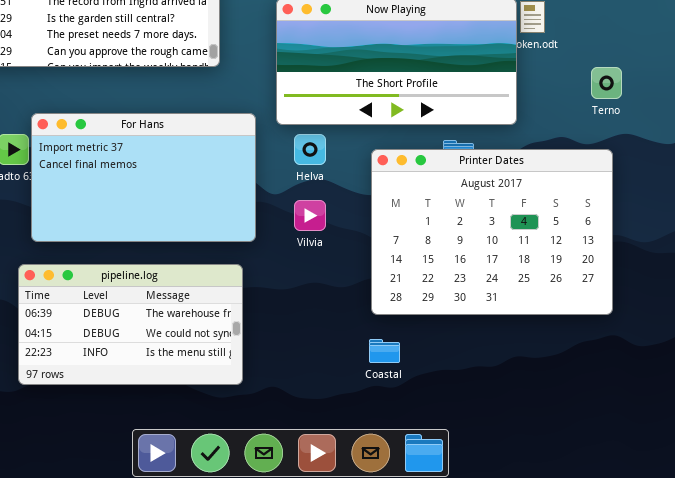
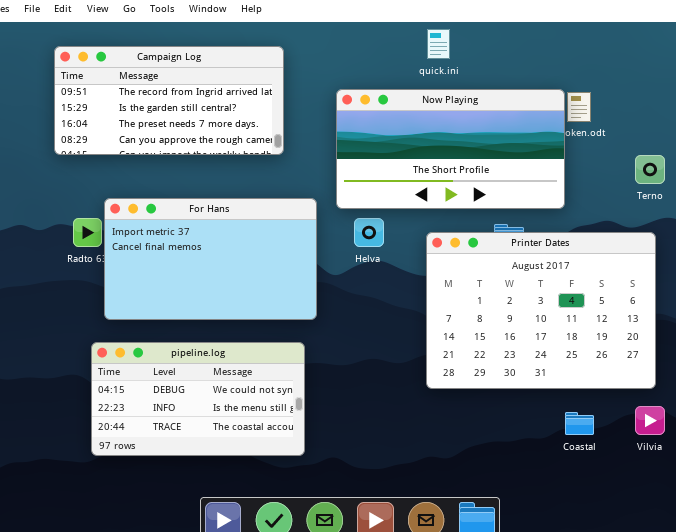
Vilvia: [294,200,326,231] -> [635,406,665,435], moved
pipeline.log: [18,264,243,385] -> [91,342,305,456], scrolled down 1 row
Coastal: [369,339,400,363] -> [565,412,594,435], moved

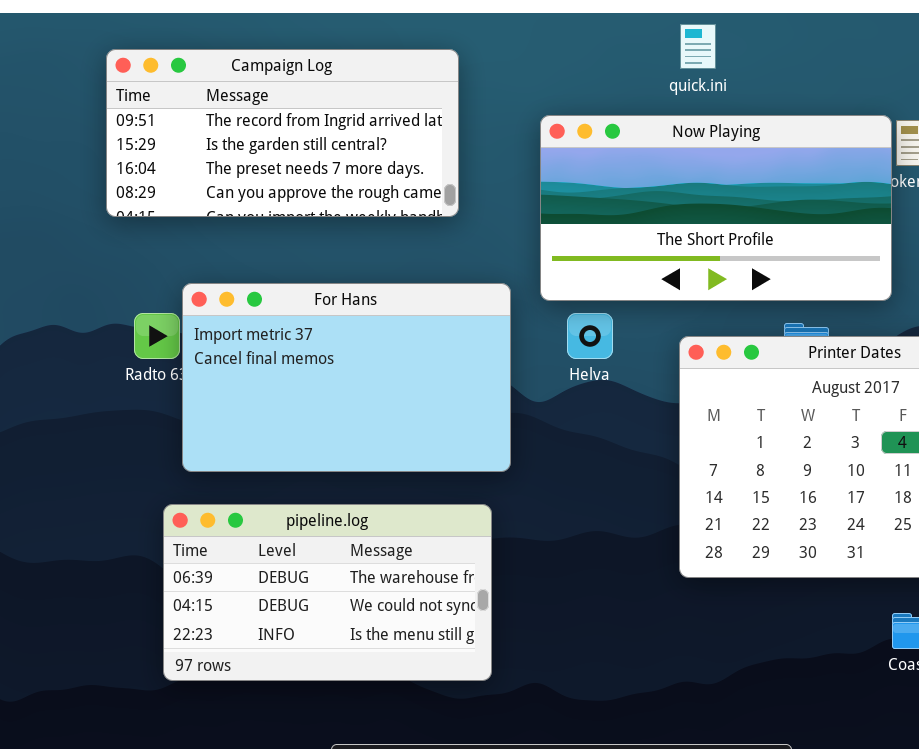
pipeline.log: [91,342,305,456] -> [163,504,492,681], scrolled up 1 row

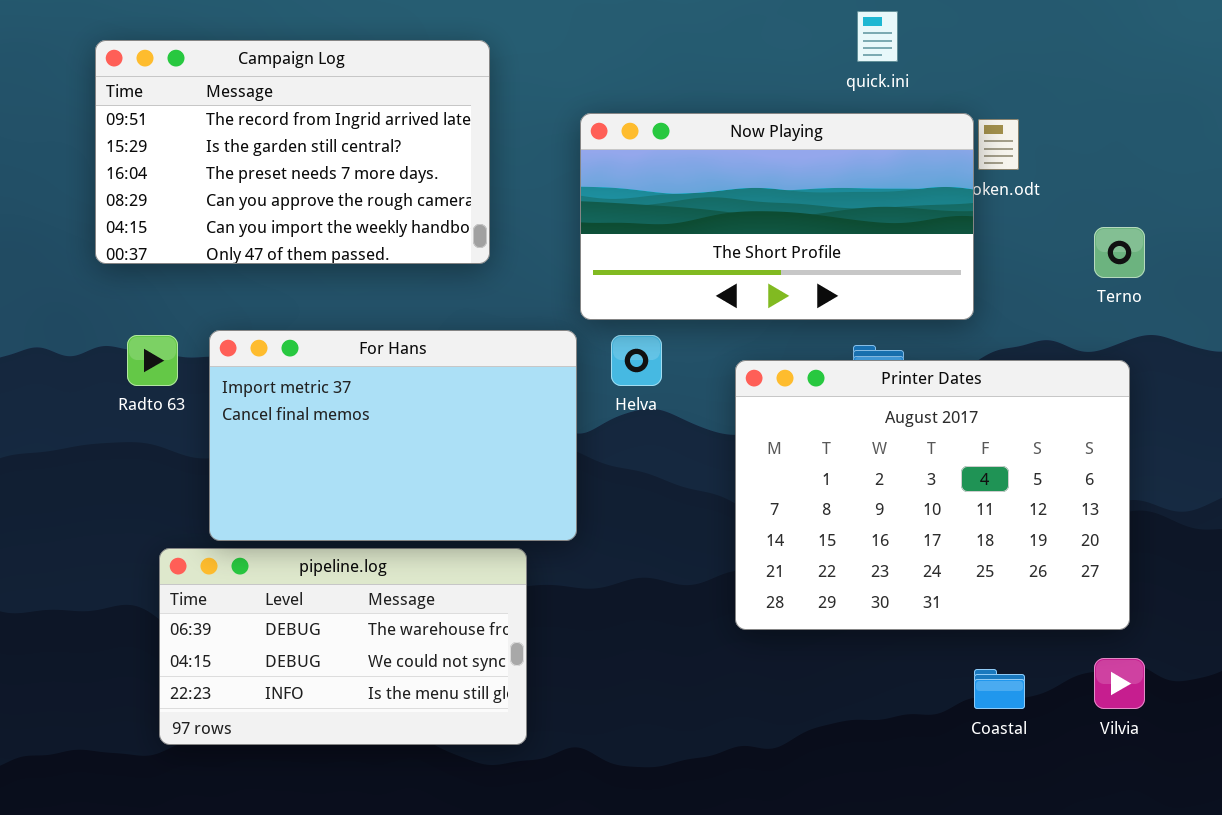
quick.ini: [680,24,716,69] -> [857,11,898,62], moved
Campaign Log: [106,49,459,217] -> [95,40,490,264], resized
For Hans: [182,283,511,472] -> [209,330,577,541], moved

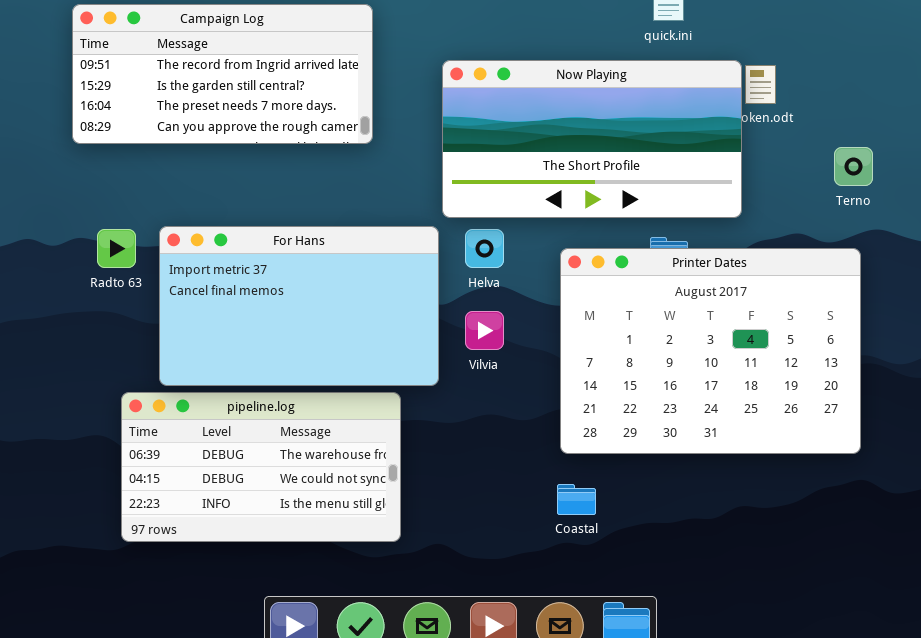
Campaign Log: [95,40,490,264] -> [72,4,373,144], resized
Vilvia: [1094,658,1145,709] -> [465,311,504,350], moved
Coastal: [974,669,1025,709] -> [557,484,596,515], moved

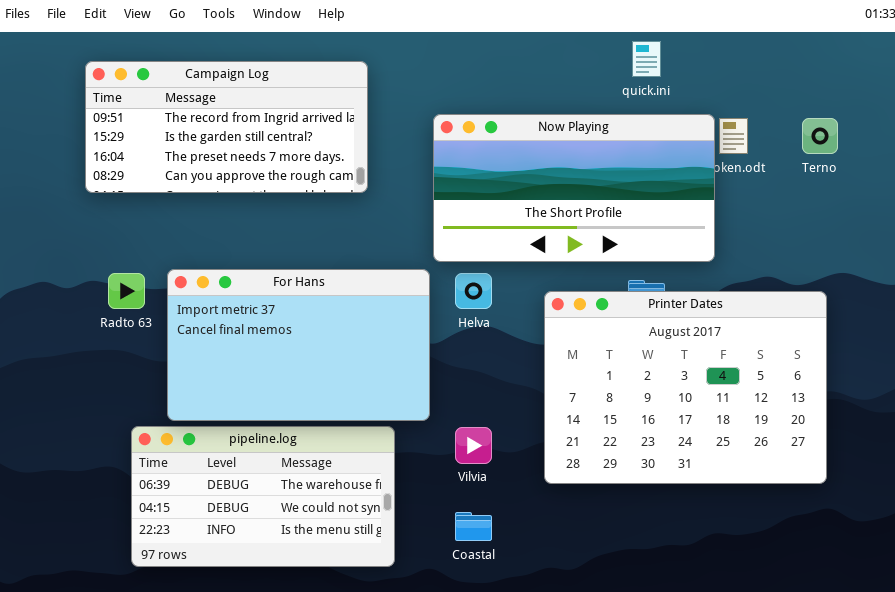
Terno: [834,147,873,186] -> [802,118,838,154], moved
Vilvia: [465,311,504,350] -> [455,427,492,464], moved
Coastal: [557,484,596,515] -> [455,512,492,541], moved

